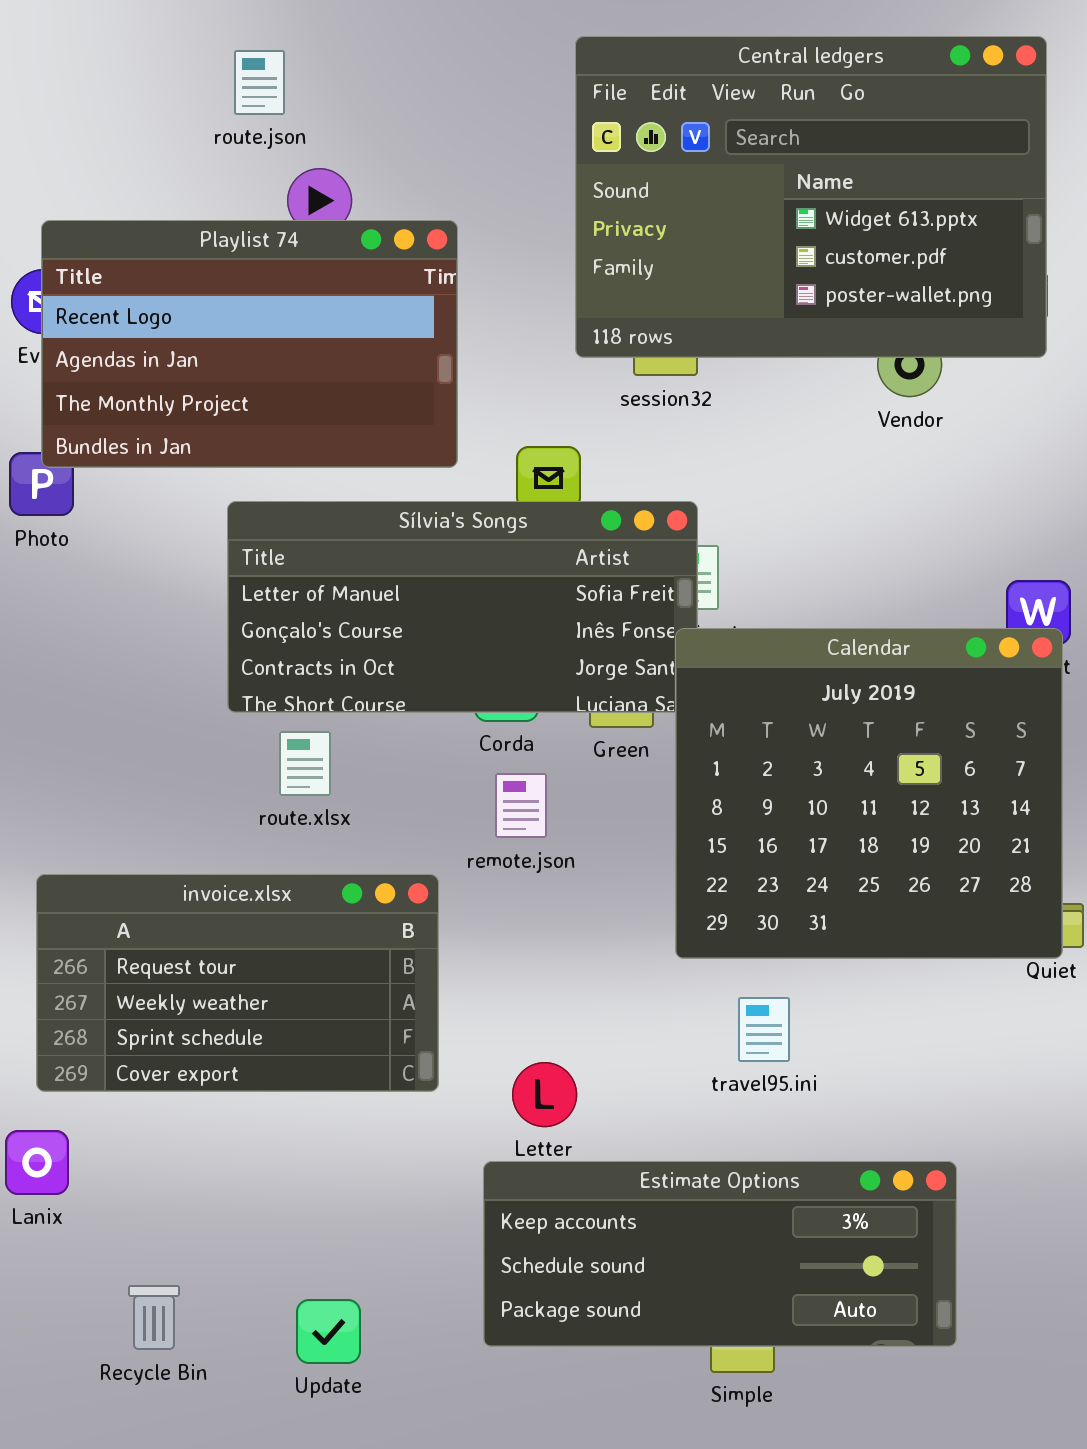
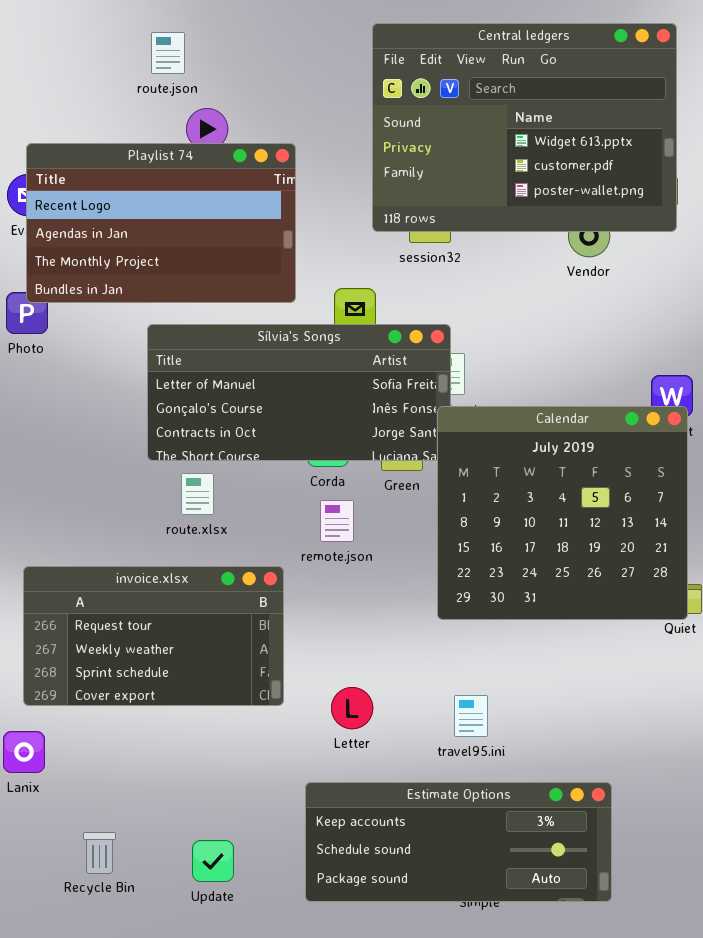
travel95.ini: [738,997,790,1062] -> [454,695,488,737], moved
Estimate Options: [483,1161,957,1347] -> [305,782,612,902], moved

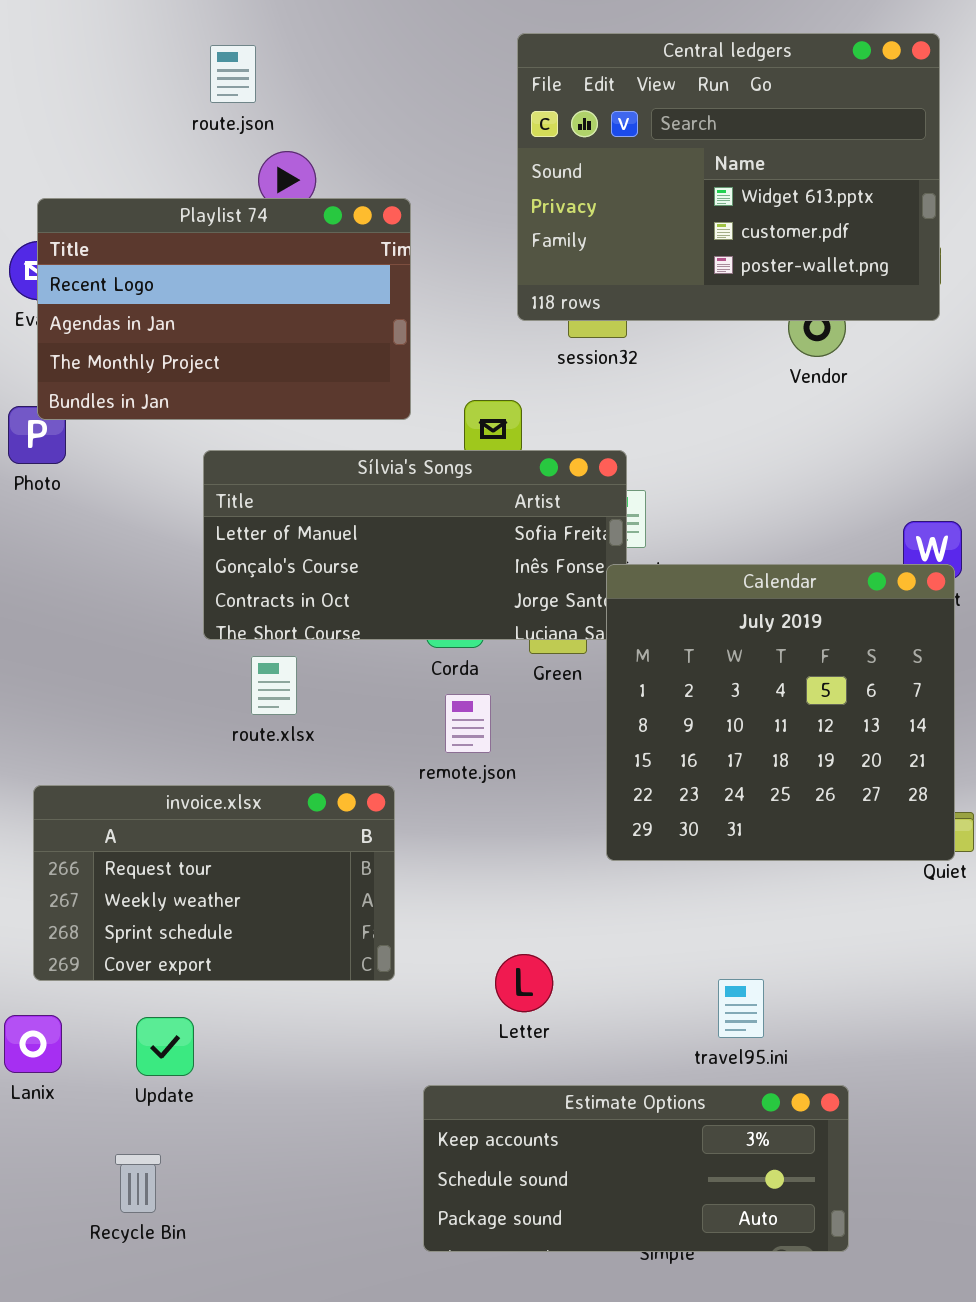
Letter: [331,687,373,729] -> [495,954,553,1012], moved
travel95.ini: [454,695,488,737] -> [718,979,764,1038], moved
Update: [192,840,234,882] -> [136,1017,194,1076], moved

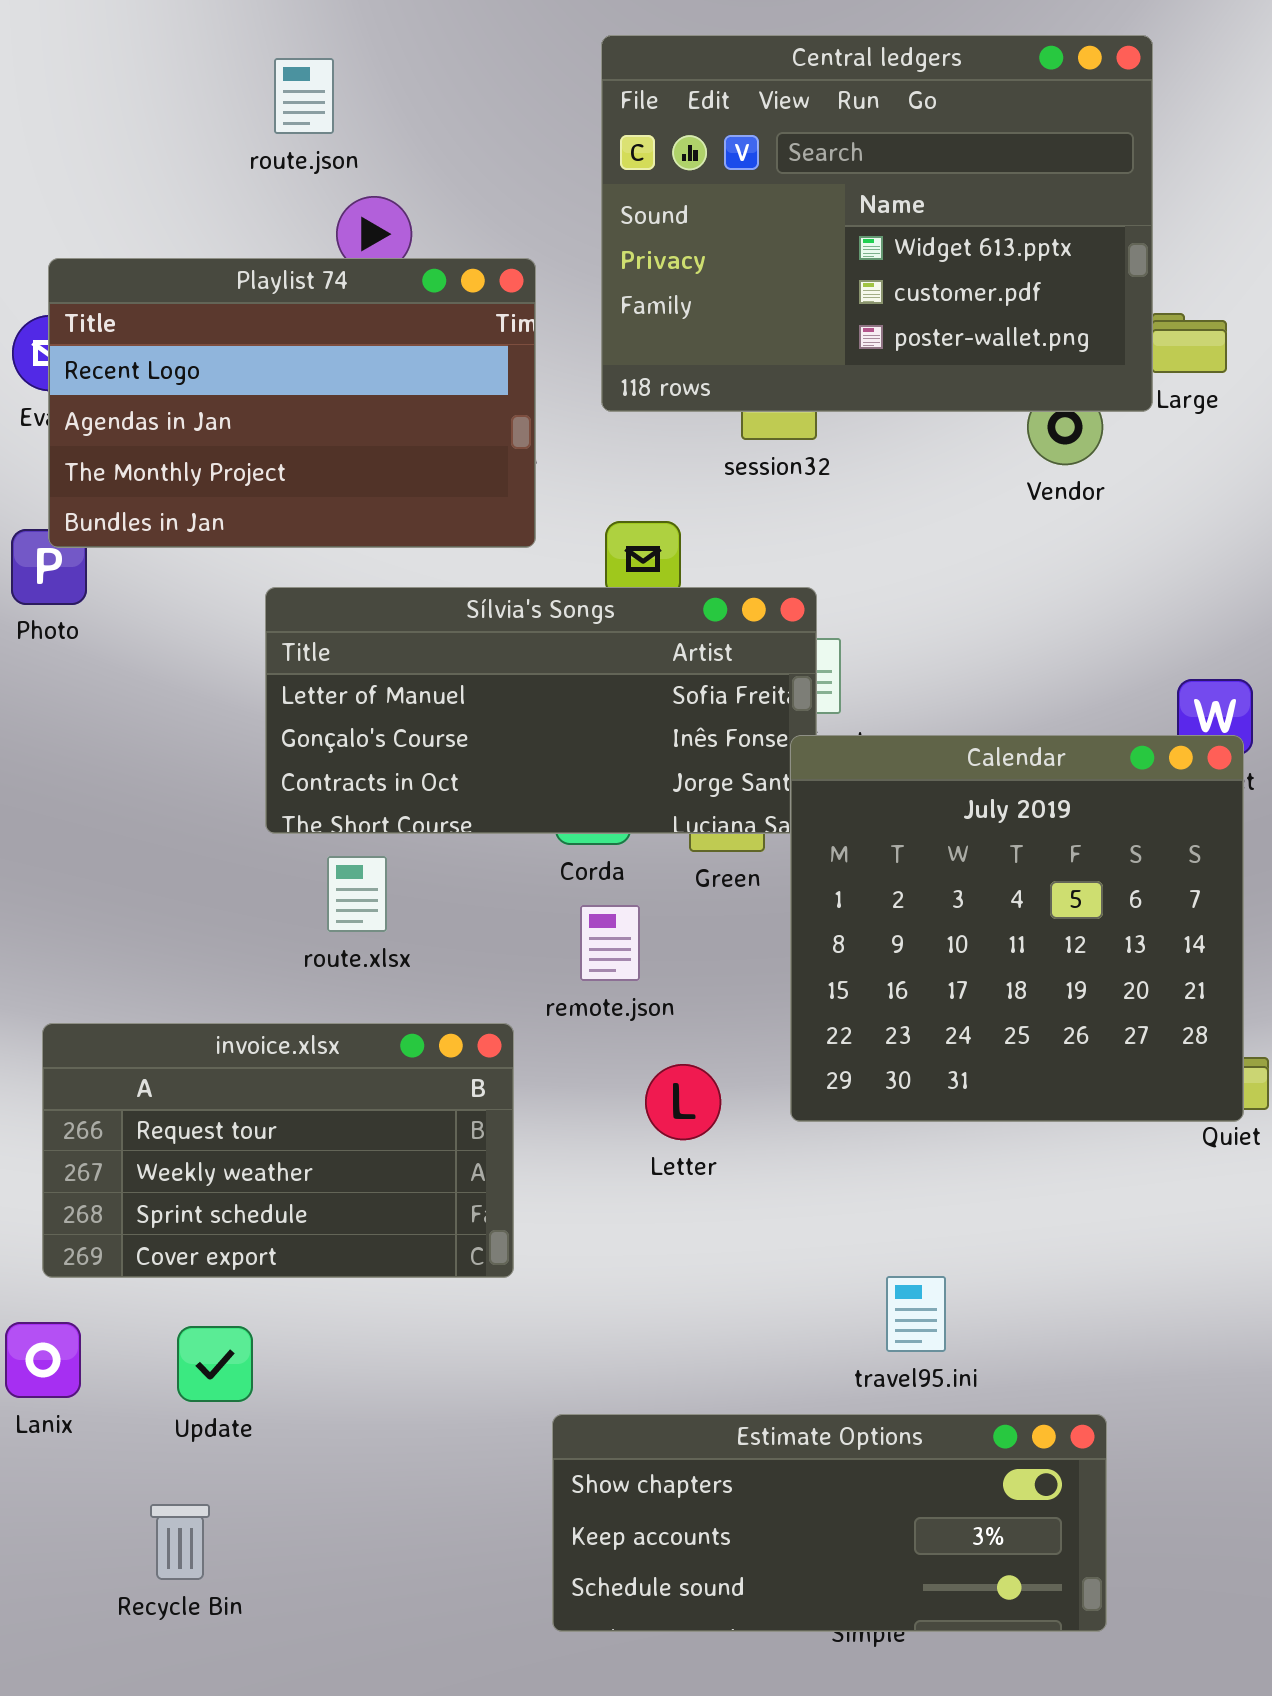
Central ledgers: [517,33,940,321] -> [601,35,1153,412], moved
Letter: [495,954,553,1012] -> [645,1064,721,1140], moved
travel95.ini: [718,979,764,1038] -> [886,1276,946,1352], moved
Estimate Options: [423,1085,849,1252] -> [552,1414,1107,1632], scrolled up 1 row

